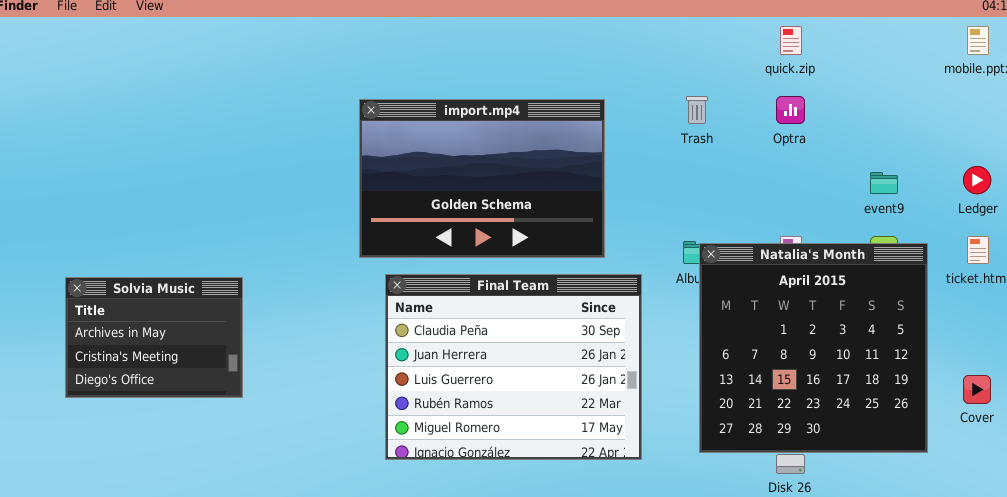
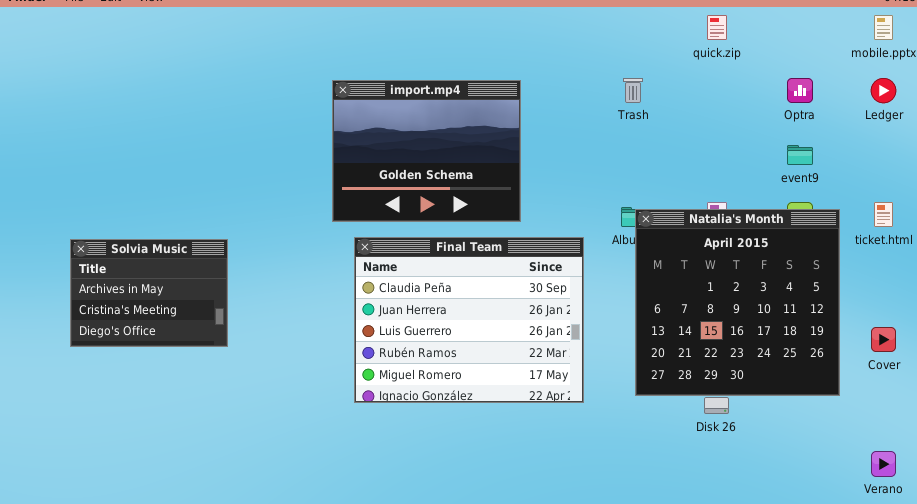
Optra: [776,96,805,124] -> [787,78,813,103], moved
import.mp4: [359,99,605,258] -> [332,80,521,222], resized
Ledger: [963,166,991,194] -> [871,78,896,103], moved

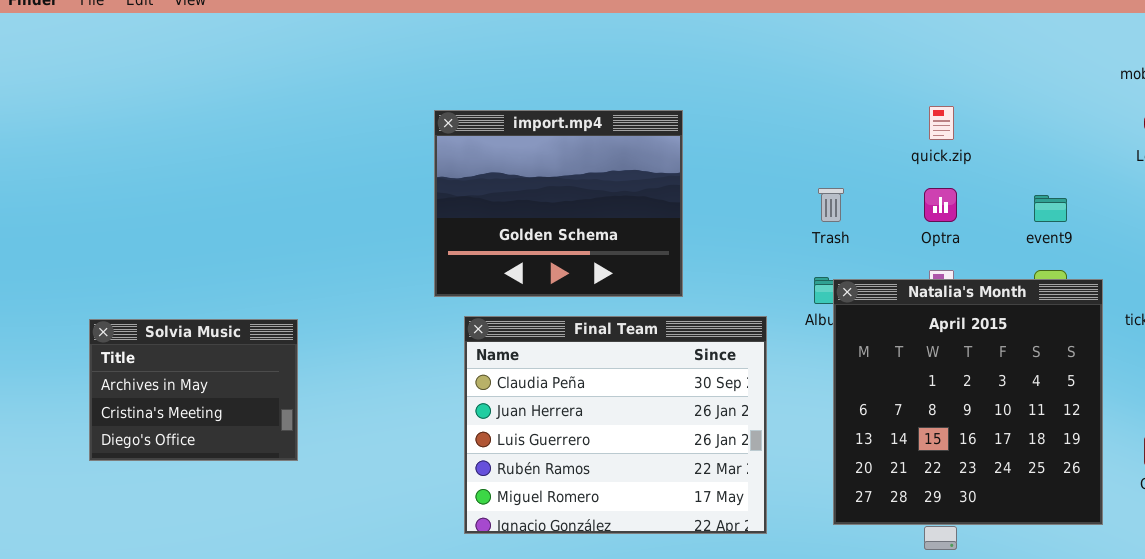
quick.zip: [707,15,727,40] -> [929,106,954,140], moved
Trash: [623,78,643,103] -> [818,188,844,222], moved
Optra: [787,78,813,103] -> [924,188,957,222], moved

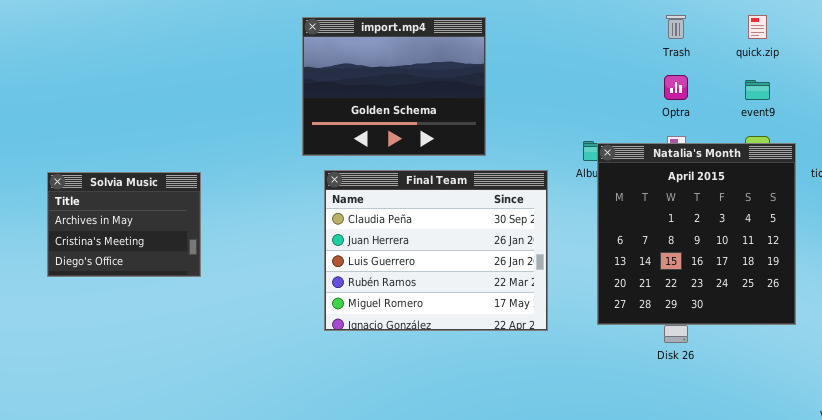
quick.zip: [929,106,954,140] -> [748,15,767,39], moved
Trash: [818,188,844,222] -> [666,15,686,39], moved

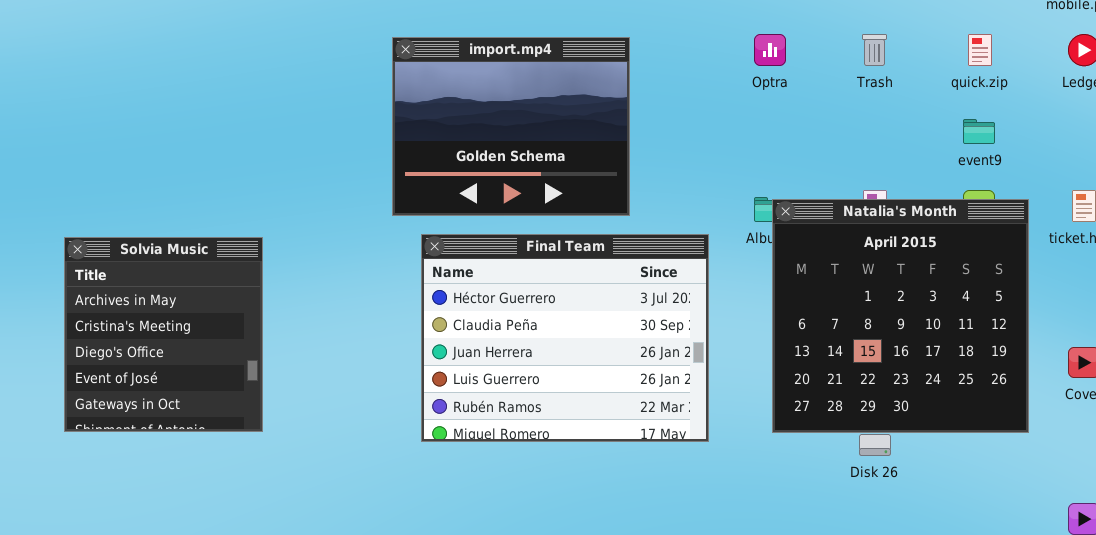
Optra: [664,75,688,100] -> [754,34,786,66], moved
Final Team: [324,170,548,331] -> [421,234,709,442], scrolled up 1 row
Solvia Music: [47,172,201,277] -> [64,237,263,432], resized

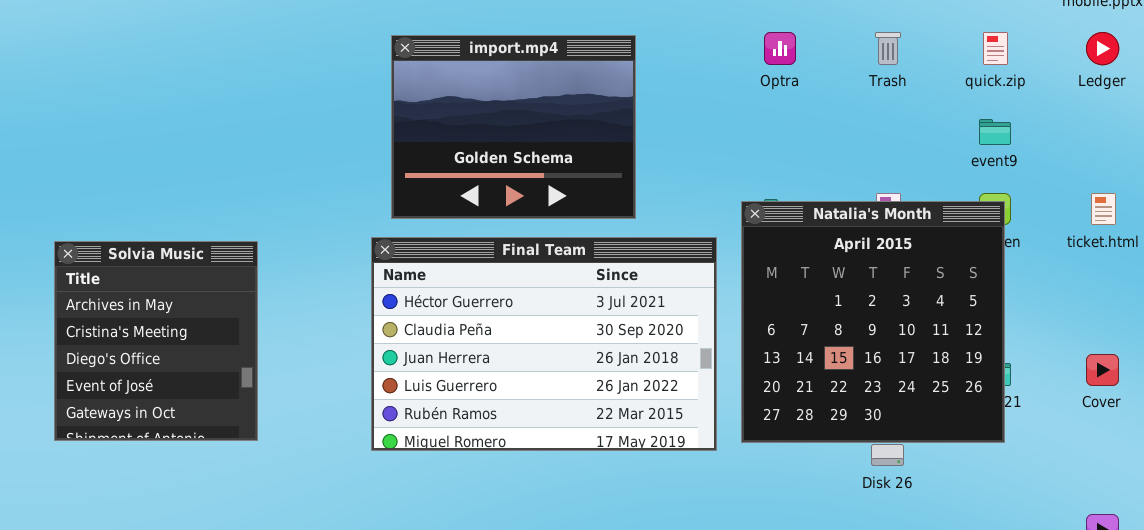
Natalia's Month: [772,199,1029,433] -> [741,201,1005,443], moved
Final Team: [421,234,709,442] -> [371,237,717,451], resized

